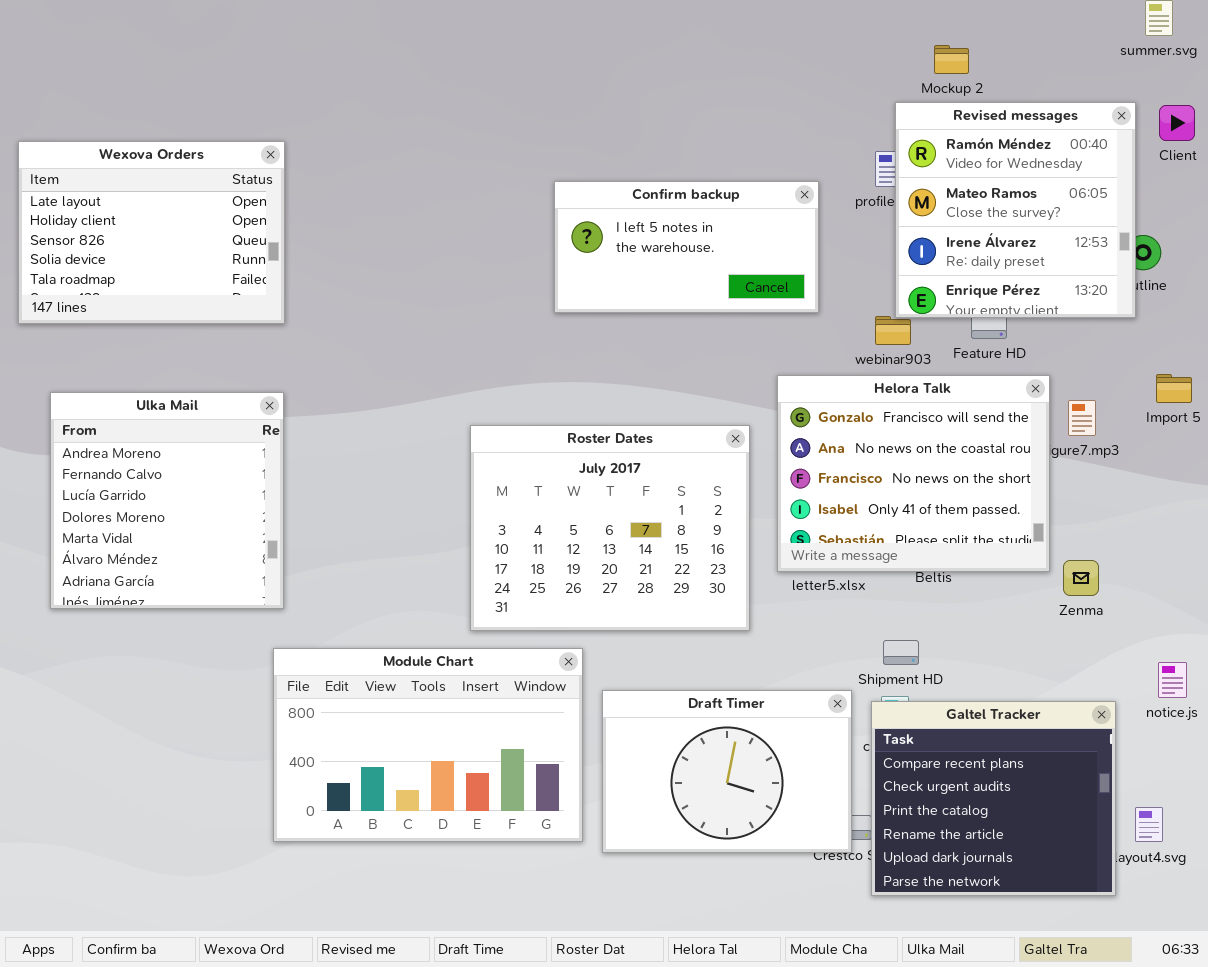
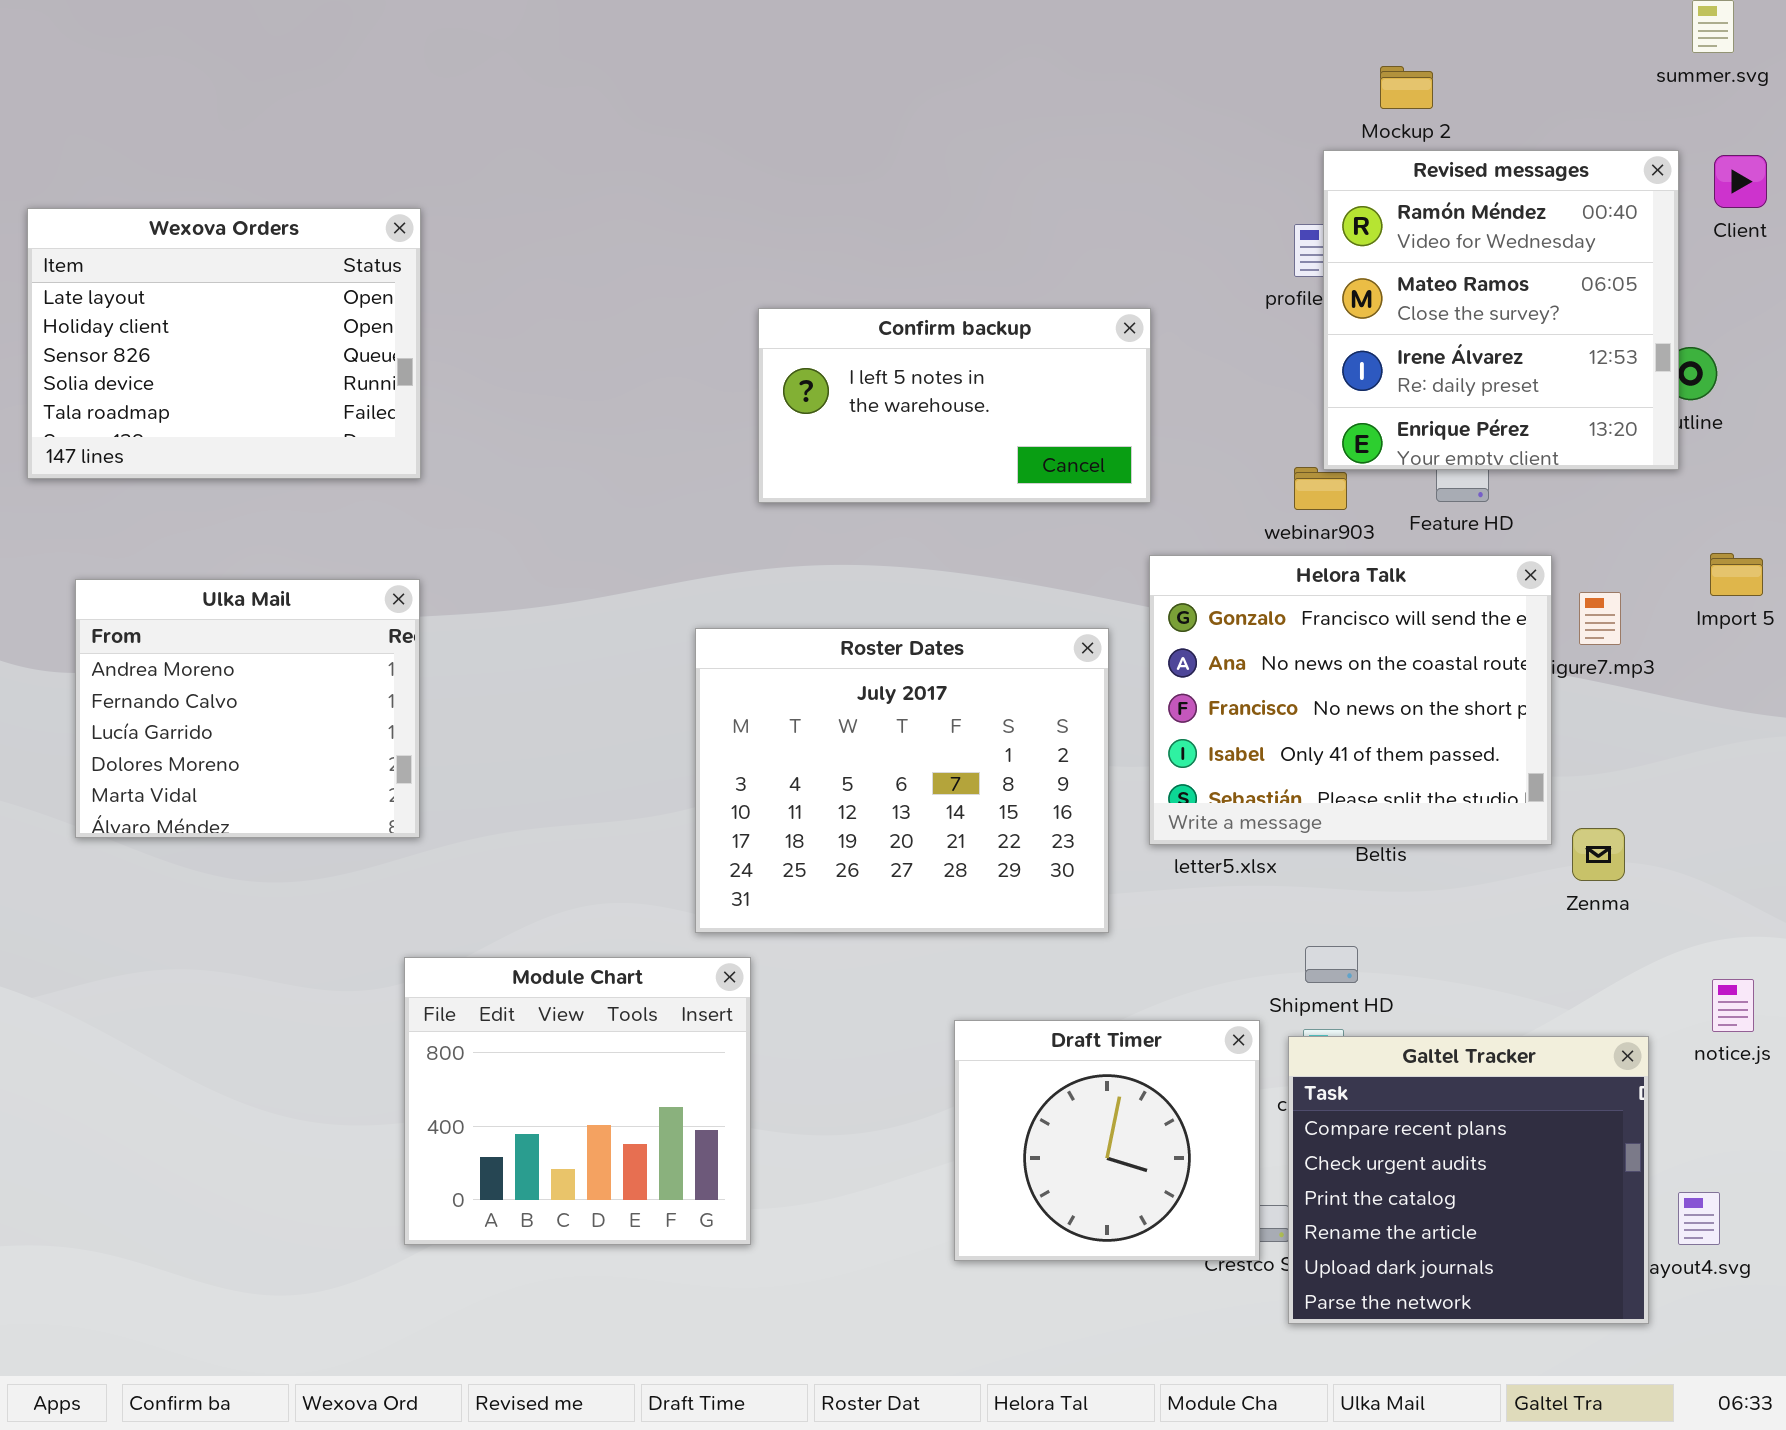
Confirm backup: [554,181,819,313] -> [758,308,1151,503], moved
Ulka Mail: [50,392,284,609] -> [75,579,420,838], resized
Module Chart: [273,648,583,842] -> [404,957,751,1245], resized
Draft Timer: [602,690,852,853] -> [954,1020,1260,1261], resized

